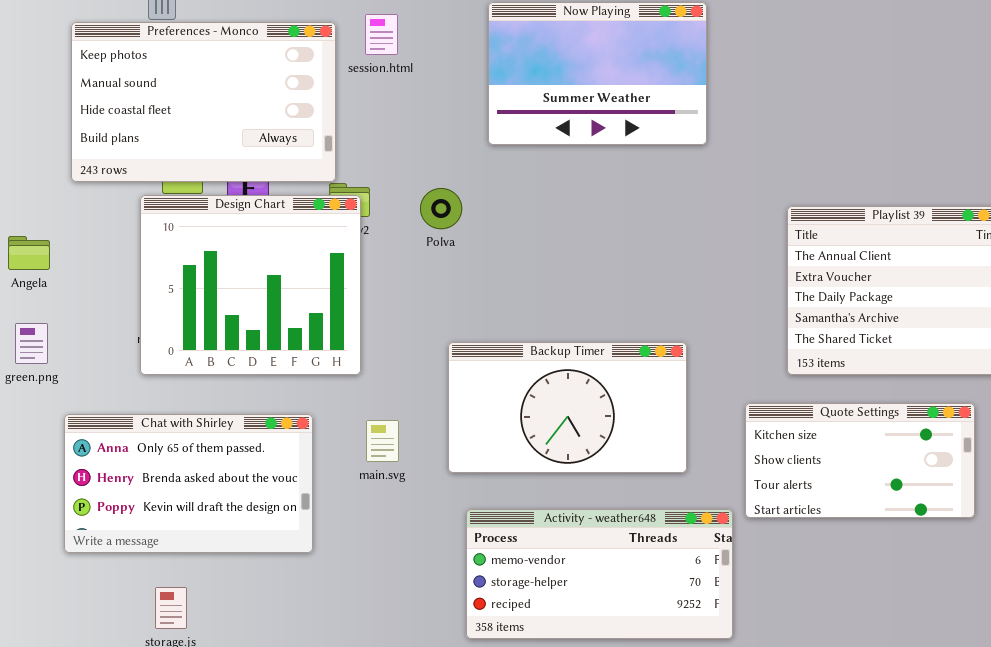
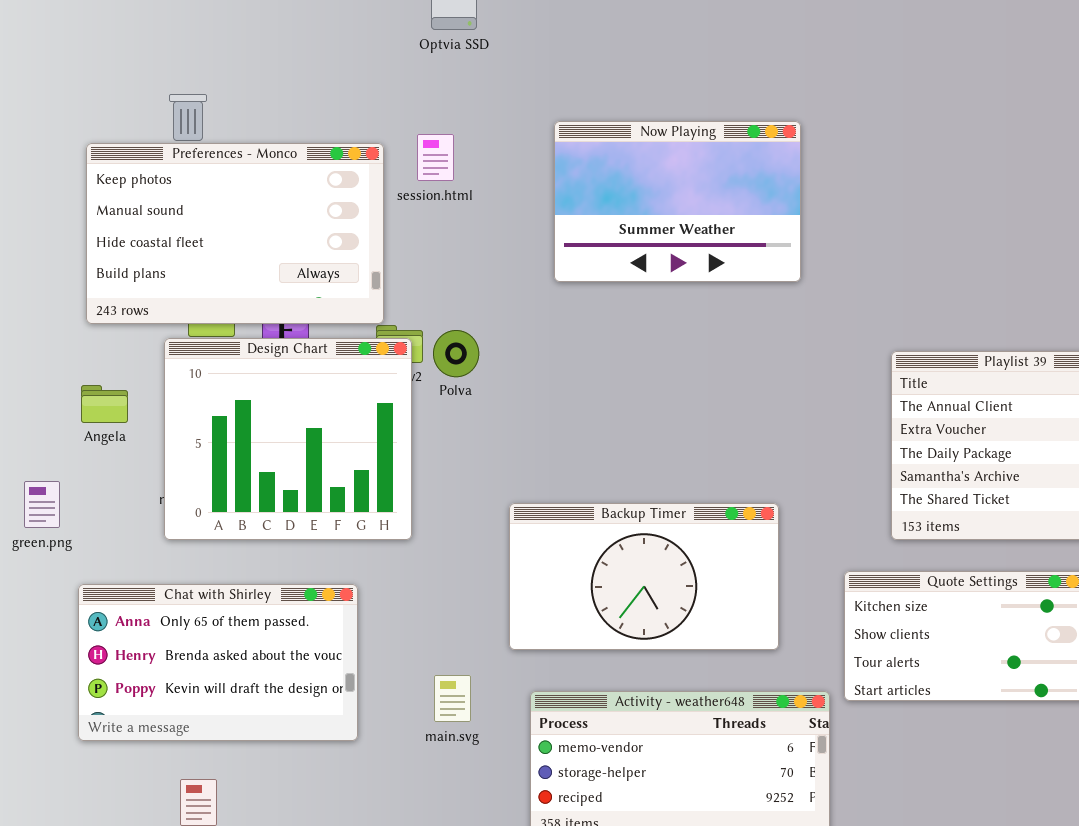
Polva: [420,188,462,229] -> [433,330,479,377], moved
Angela: [8,236,50,270] -> [81,385,128,423], moved
main.svg: [366,420,399,462] -> [434,675,471,722], moved

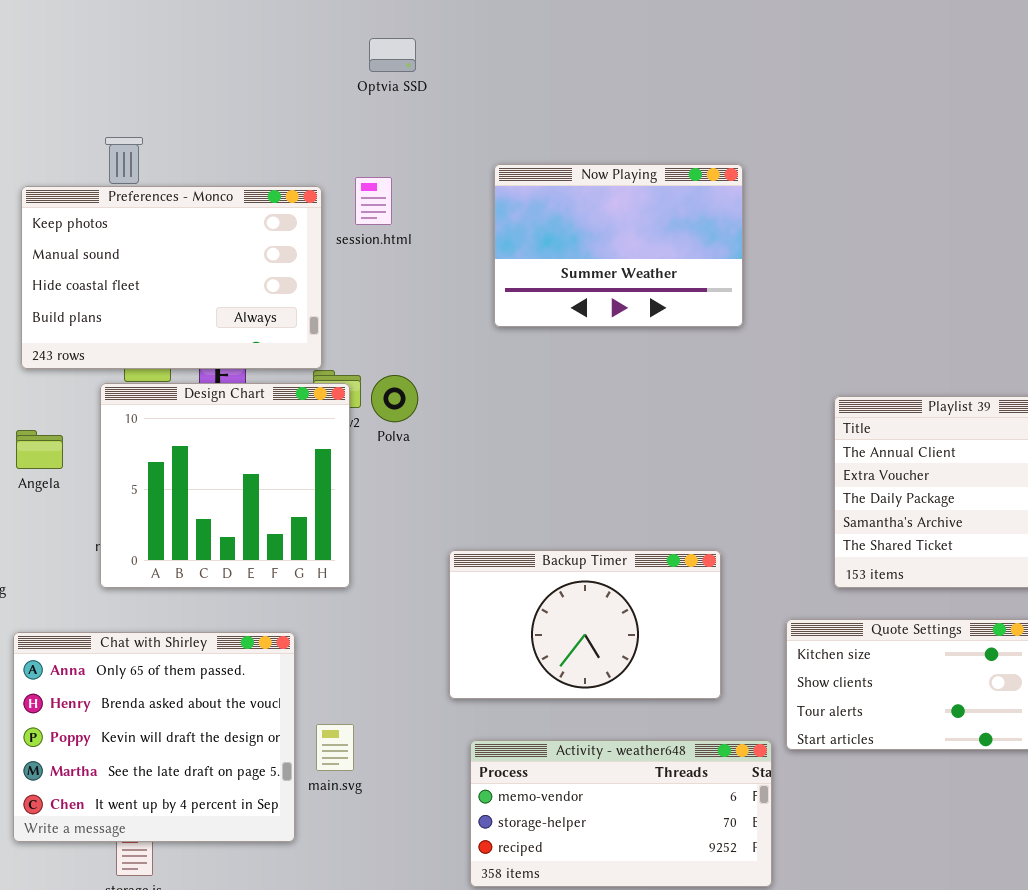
Chat with Shirley: [78,584,358,741] -> [13,632,295,842], resized
main.svg: [434,675,471,722] -> [316,724,354,771], moved

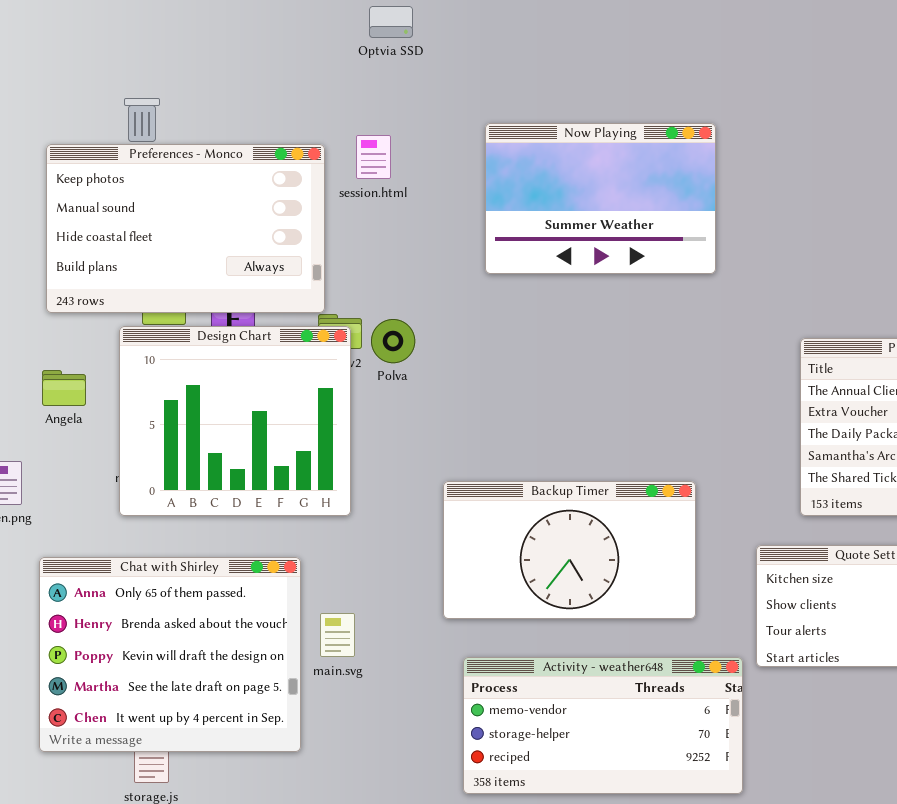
main.svg: [316,724,354,771] -> [320,613,355,657], moved

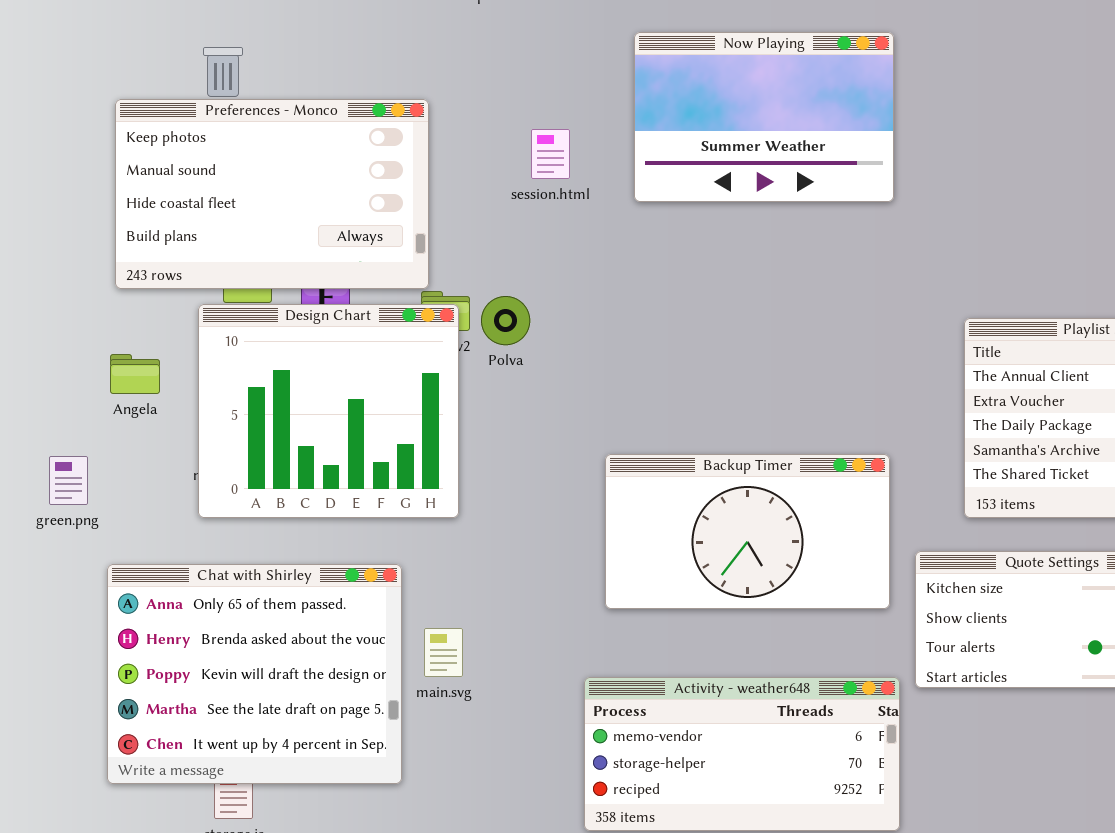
Now Playing: [485,123,716,274] -> [634,32,894,202], moved
session.html: [356,135,391,179] -> [531,129,570,179], moved
Backup Timer: [443,481,696,619] -> [605,454,890,609], moved

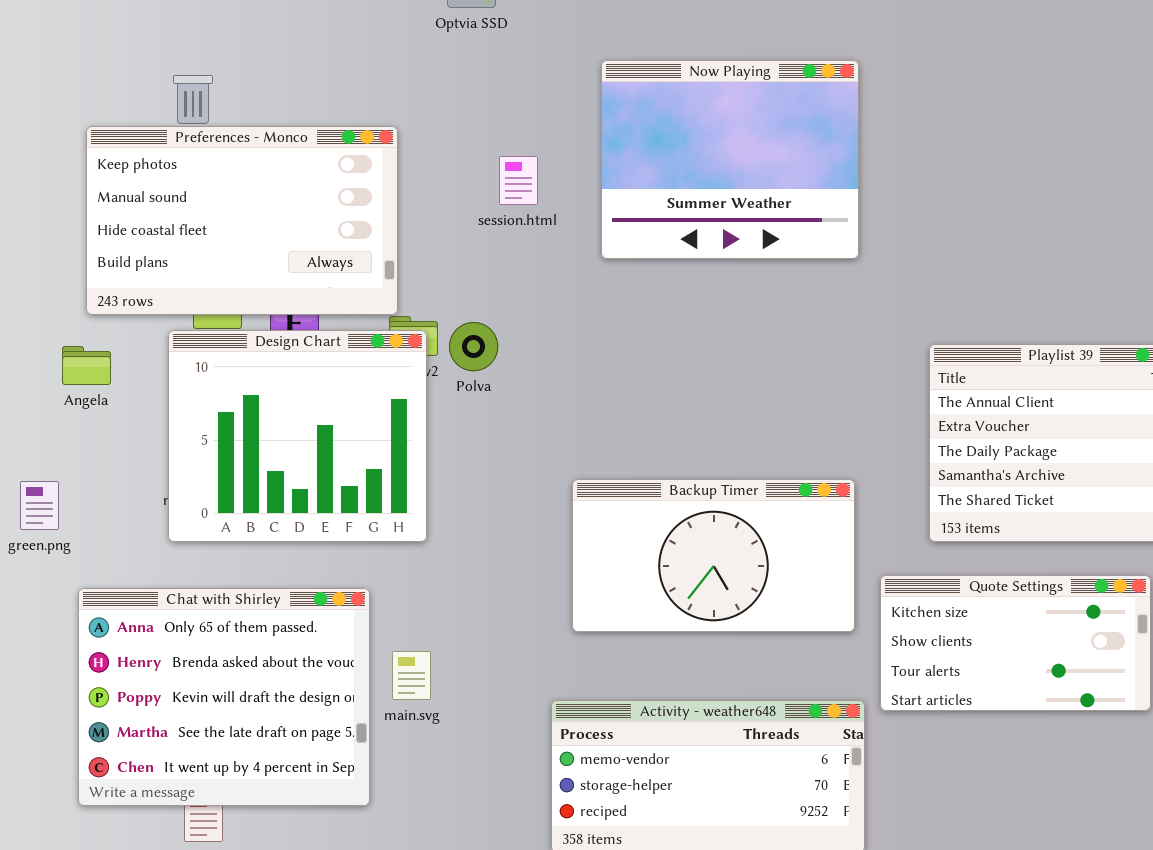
Now Playing: [634,32,894,202] -> [601,60,859,259], resized
Angela: [110,354,160,394] -> [62,346,111,385], moved

